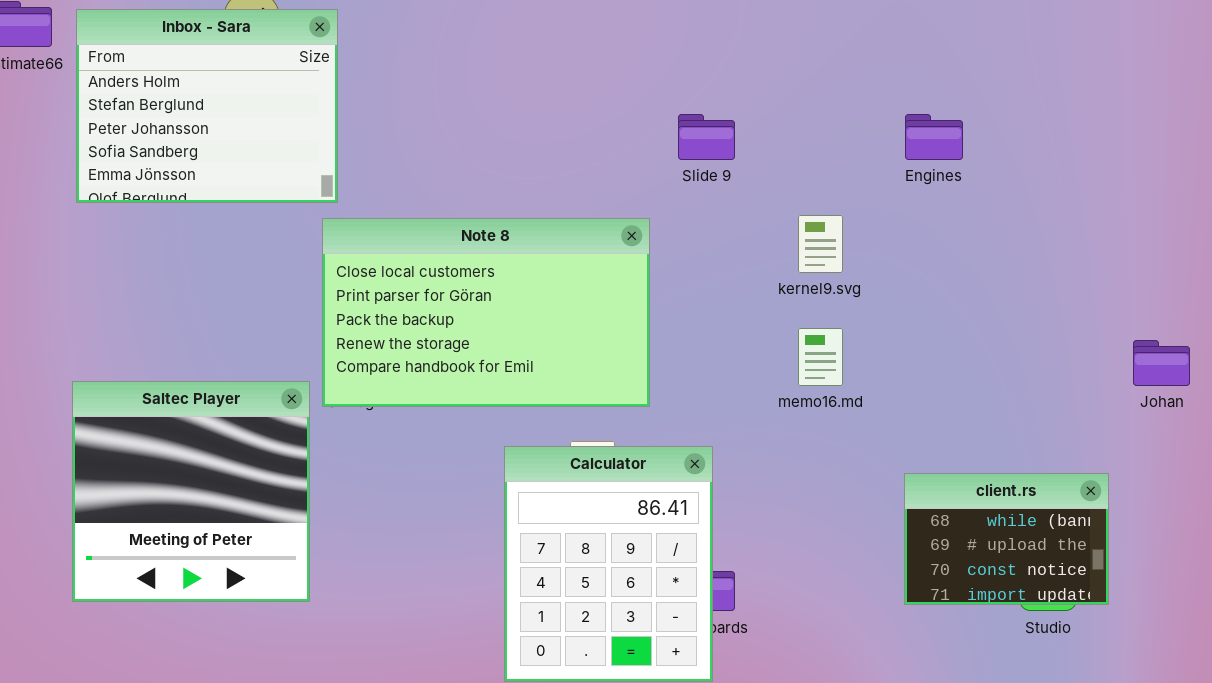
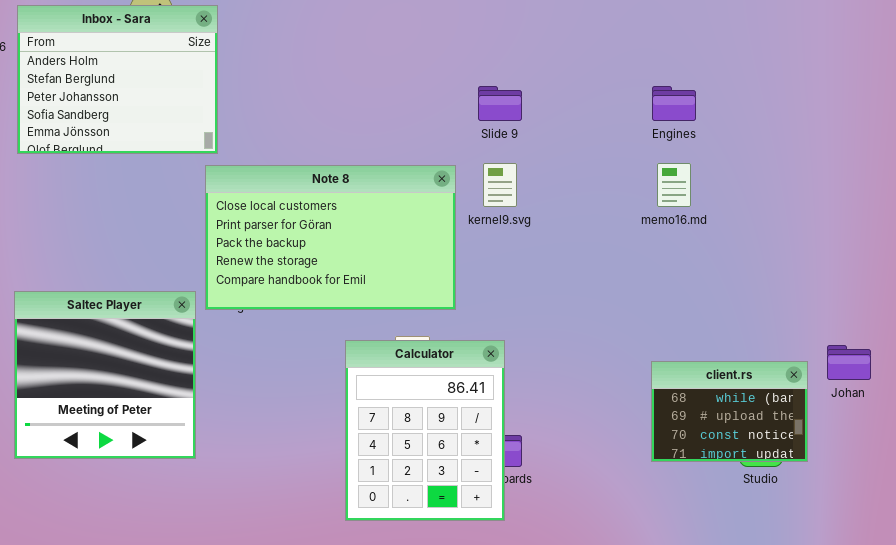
kernel9.svg: [798,215,843,273] -> [483,163,517,207], moved
memo16.md: [798,328,843,386] -> [657,163,691,207], moved
Johan: [1133,340,1190,386] -> [827,345,871,380], moved

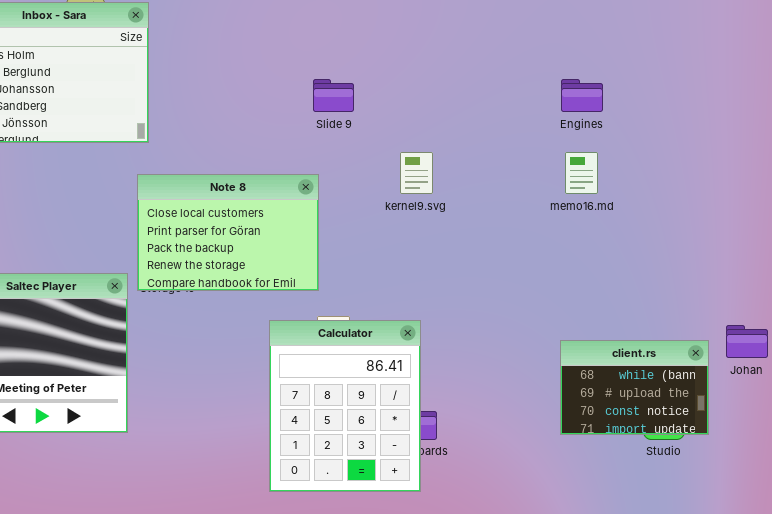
Slide 9: [478,86,522,121] -> [313,79,354,112], moved
Note 8: [205,165,456,310] -> [137,174,319,291], resized

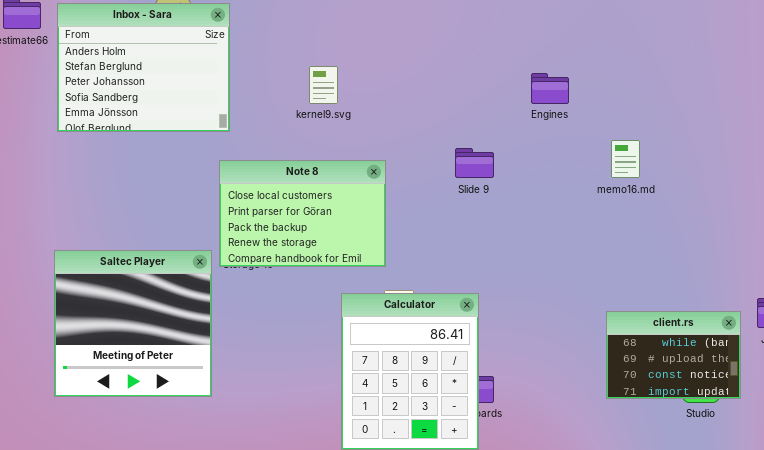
Slide 9: [313,79,354,112] -> [455,148,494,178], moved
Engines: [561,79,603,112] -> [531,73,569,104], moved
kernel9.svg: [400,152,433,194] -> [309,66,338,104], moved

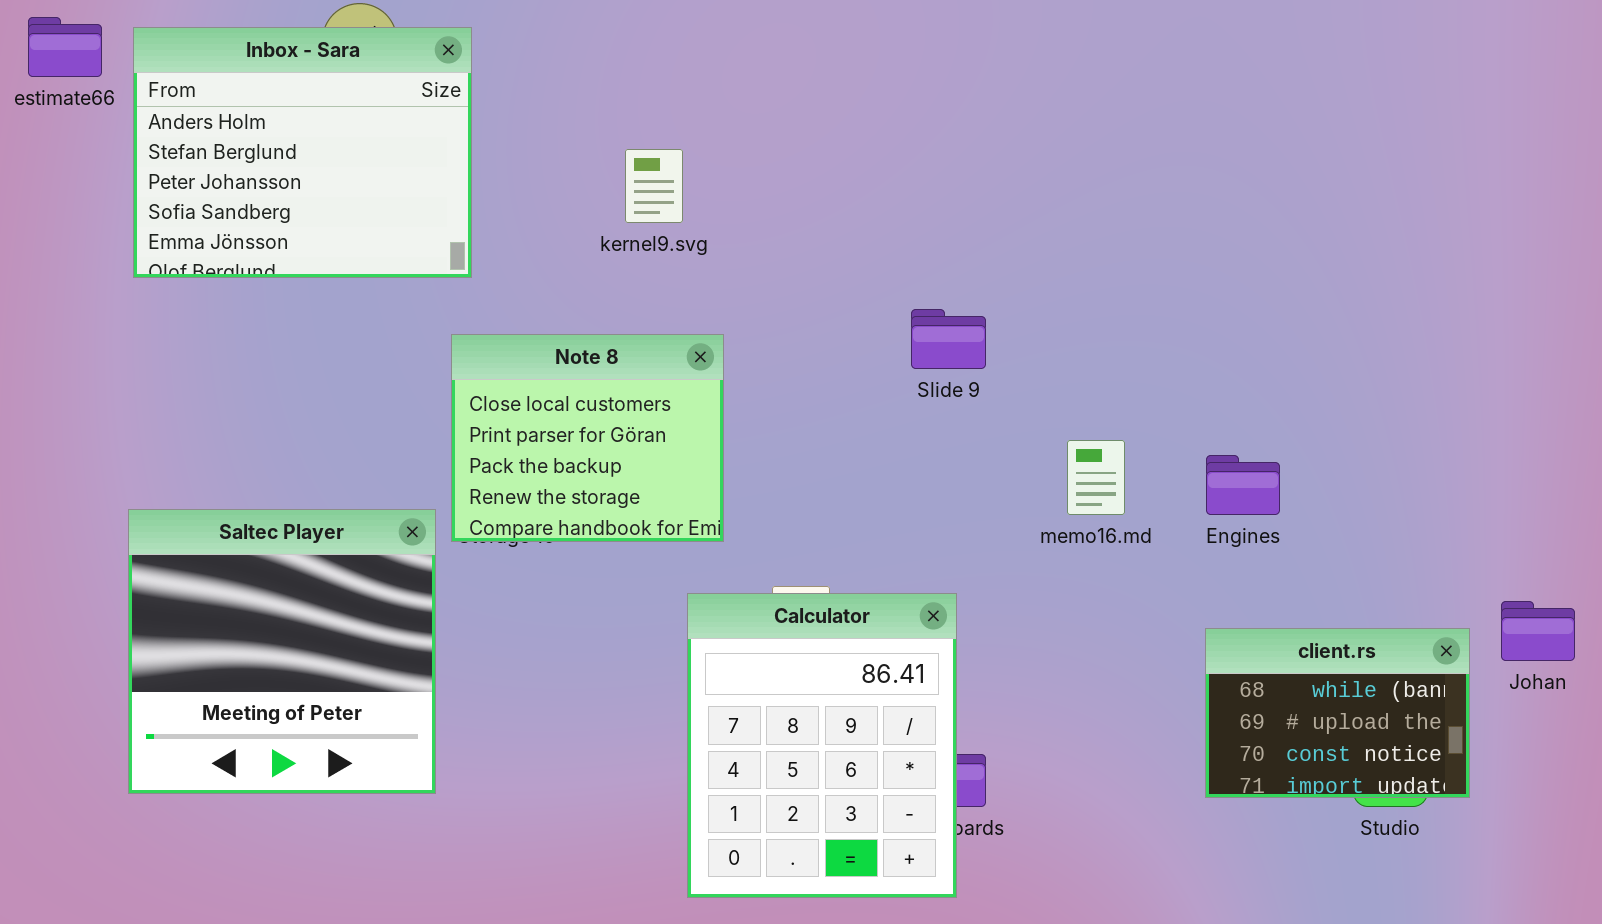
Engines: [531,73,569,104] -> [1206,455,1280,515], moved
memo16.md: [611,140,640,178] -> [1067,440,1125,515], moved
Note 8: [219,160,386,267] -> [451,334,724,542], resized

